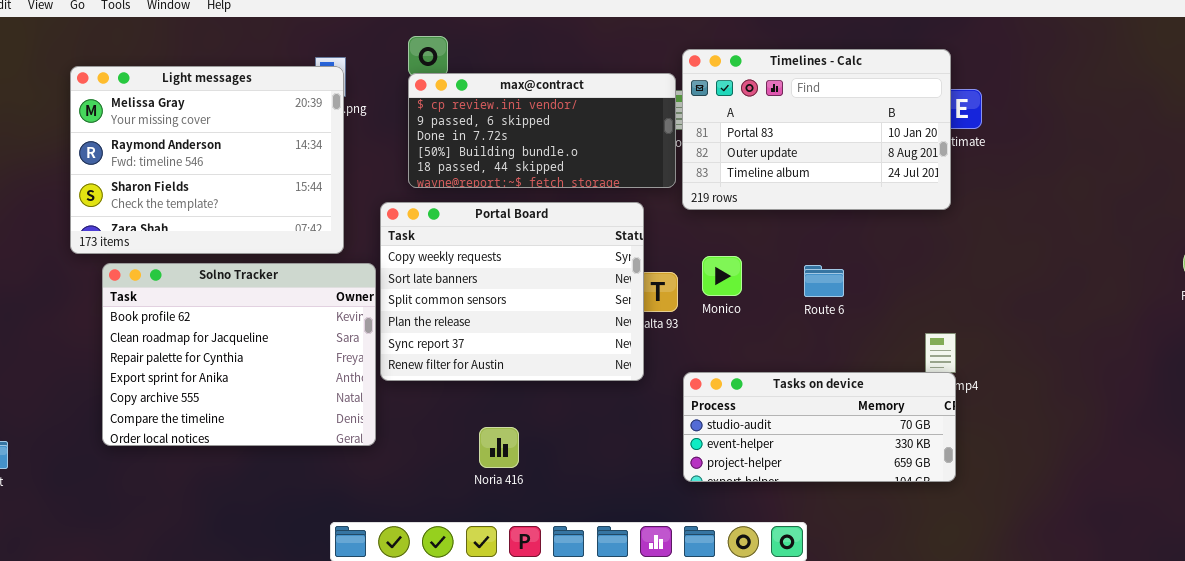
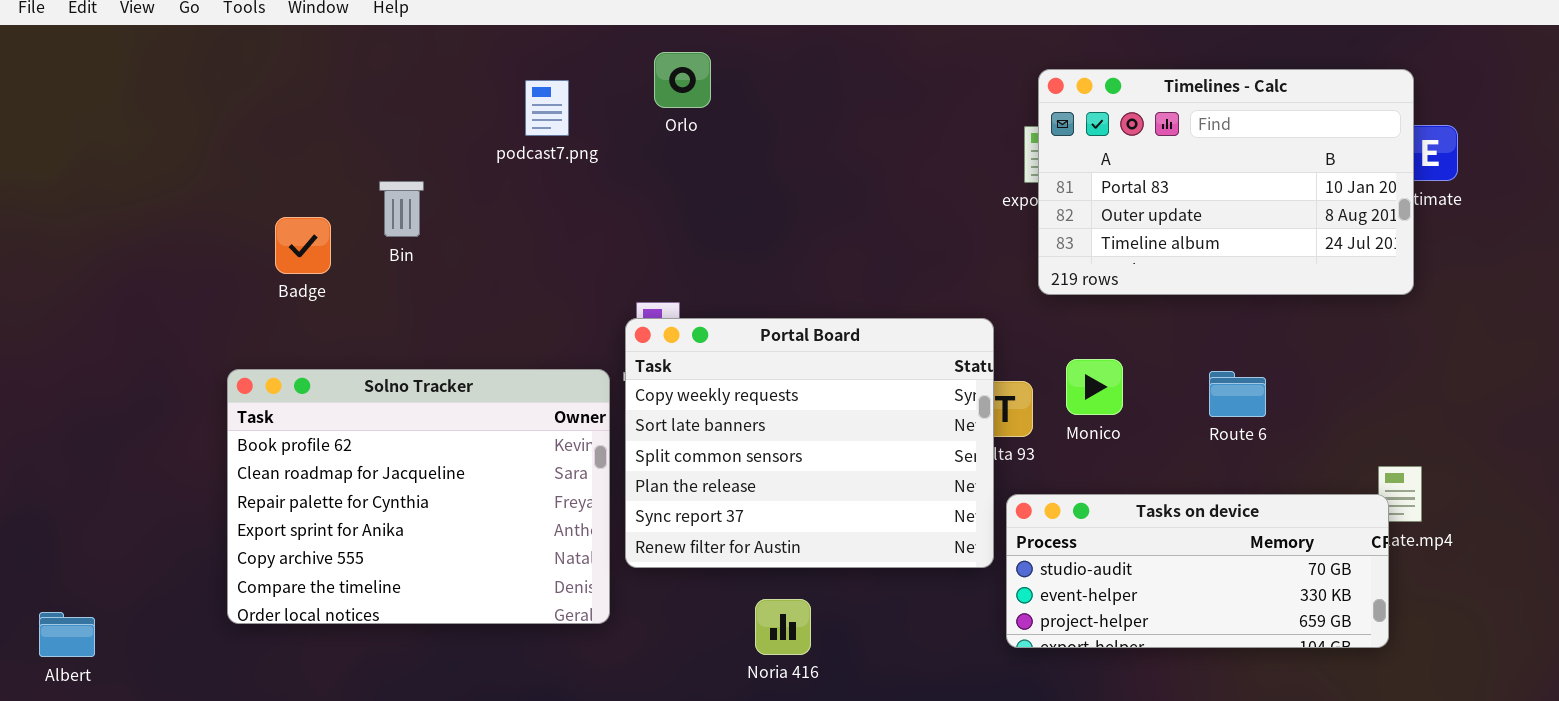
Light messages: [70,66,344,254] -> none, closed
max@contract: [408,73,676,188] -> none, closed
Portal Board: [380,202,644,381] -> [625,318,994,568], moved
Tasks on device: [683,372,956,482] -> [1006,494,1389,648], moved

